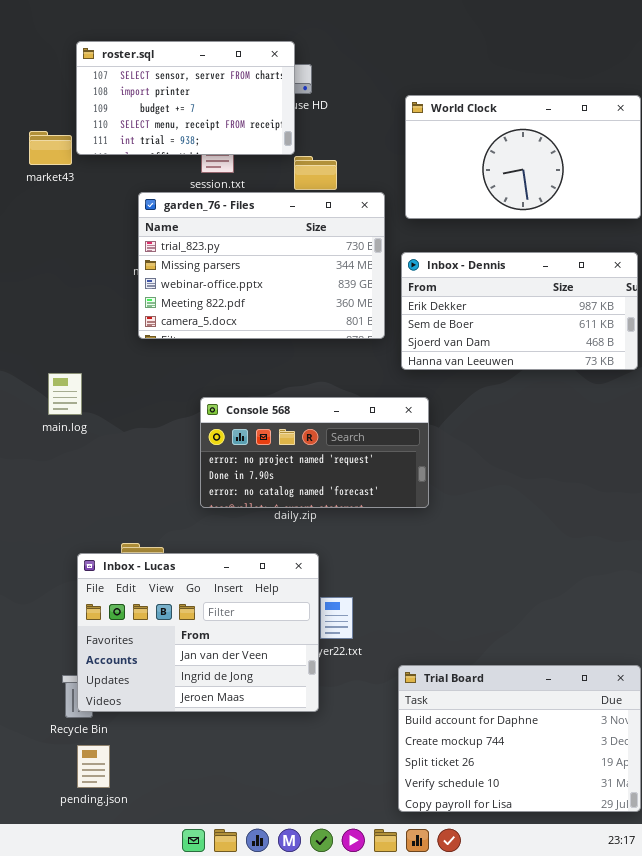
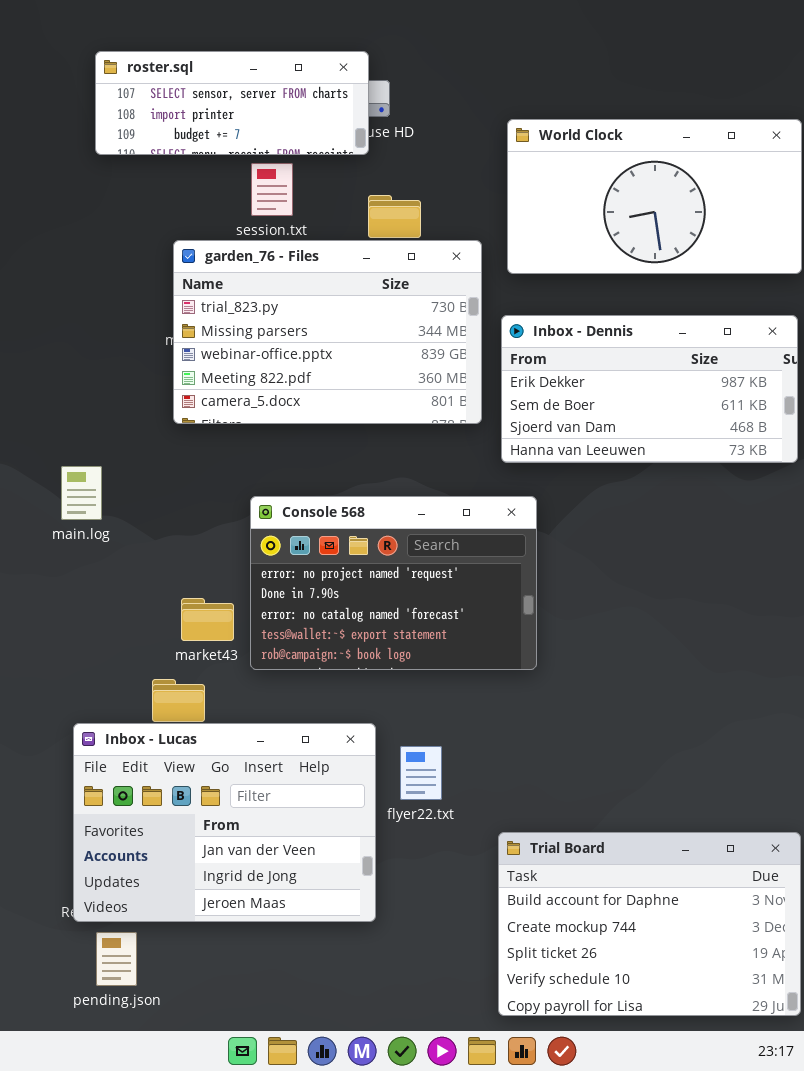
roster.sql: [76,41,295,155] -> [95,51,369,155], resized
market43: [29,131,72,165] -> [181,598,234,641], moved
Console 568: [200,397,429,508] -> [250,496,537,670], resized
Inbox - Lucas: [77,553,319,712] -> [73,723,376,922], moved

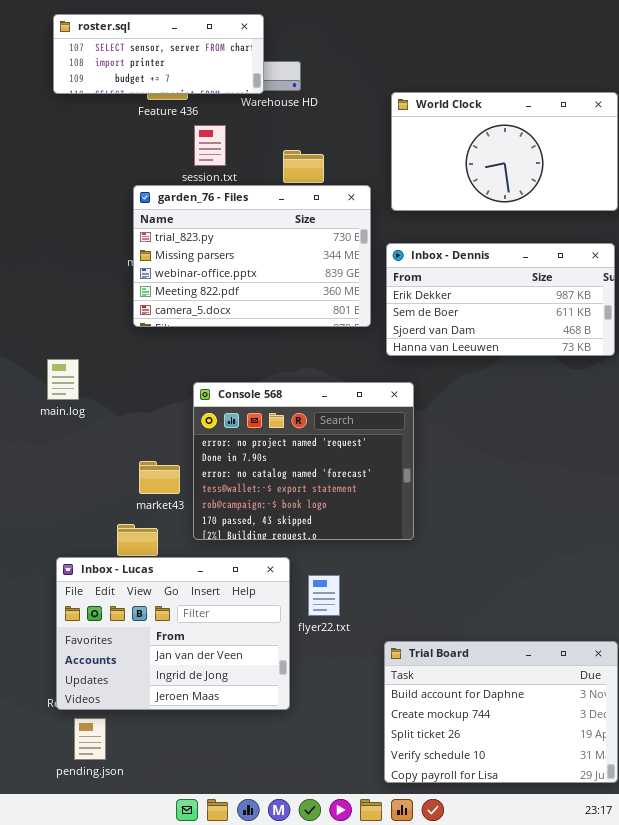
roster.sql: [95,51,369,155] -> [53,14,264,94], moved
Console 568: [250,496,537,670] -> [193,382,414,540], resized

